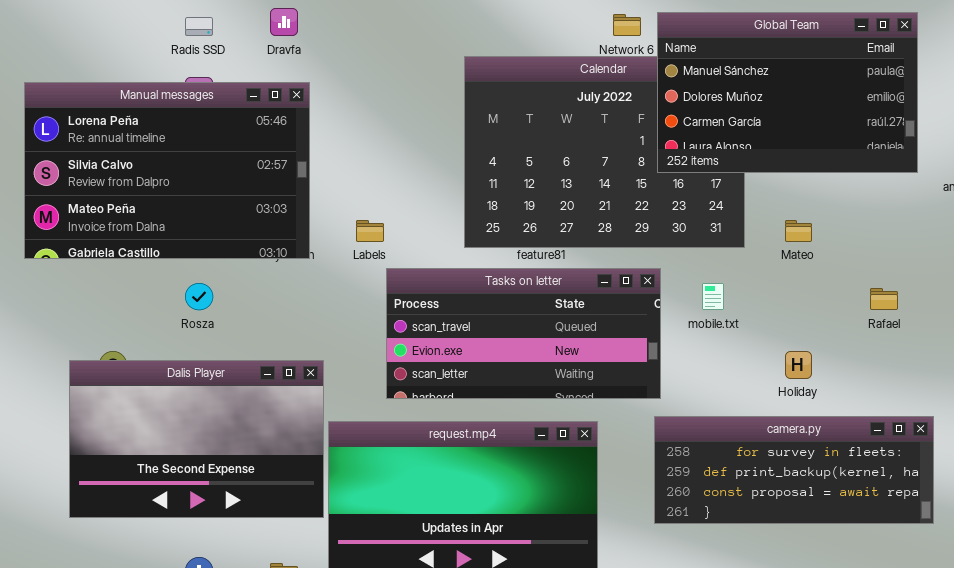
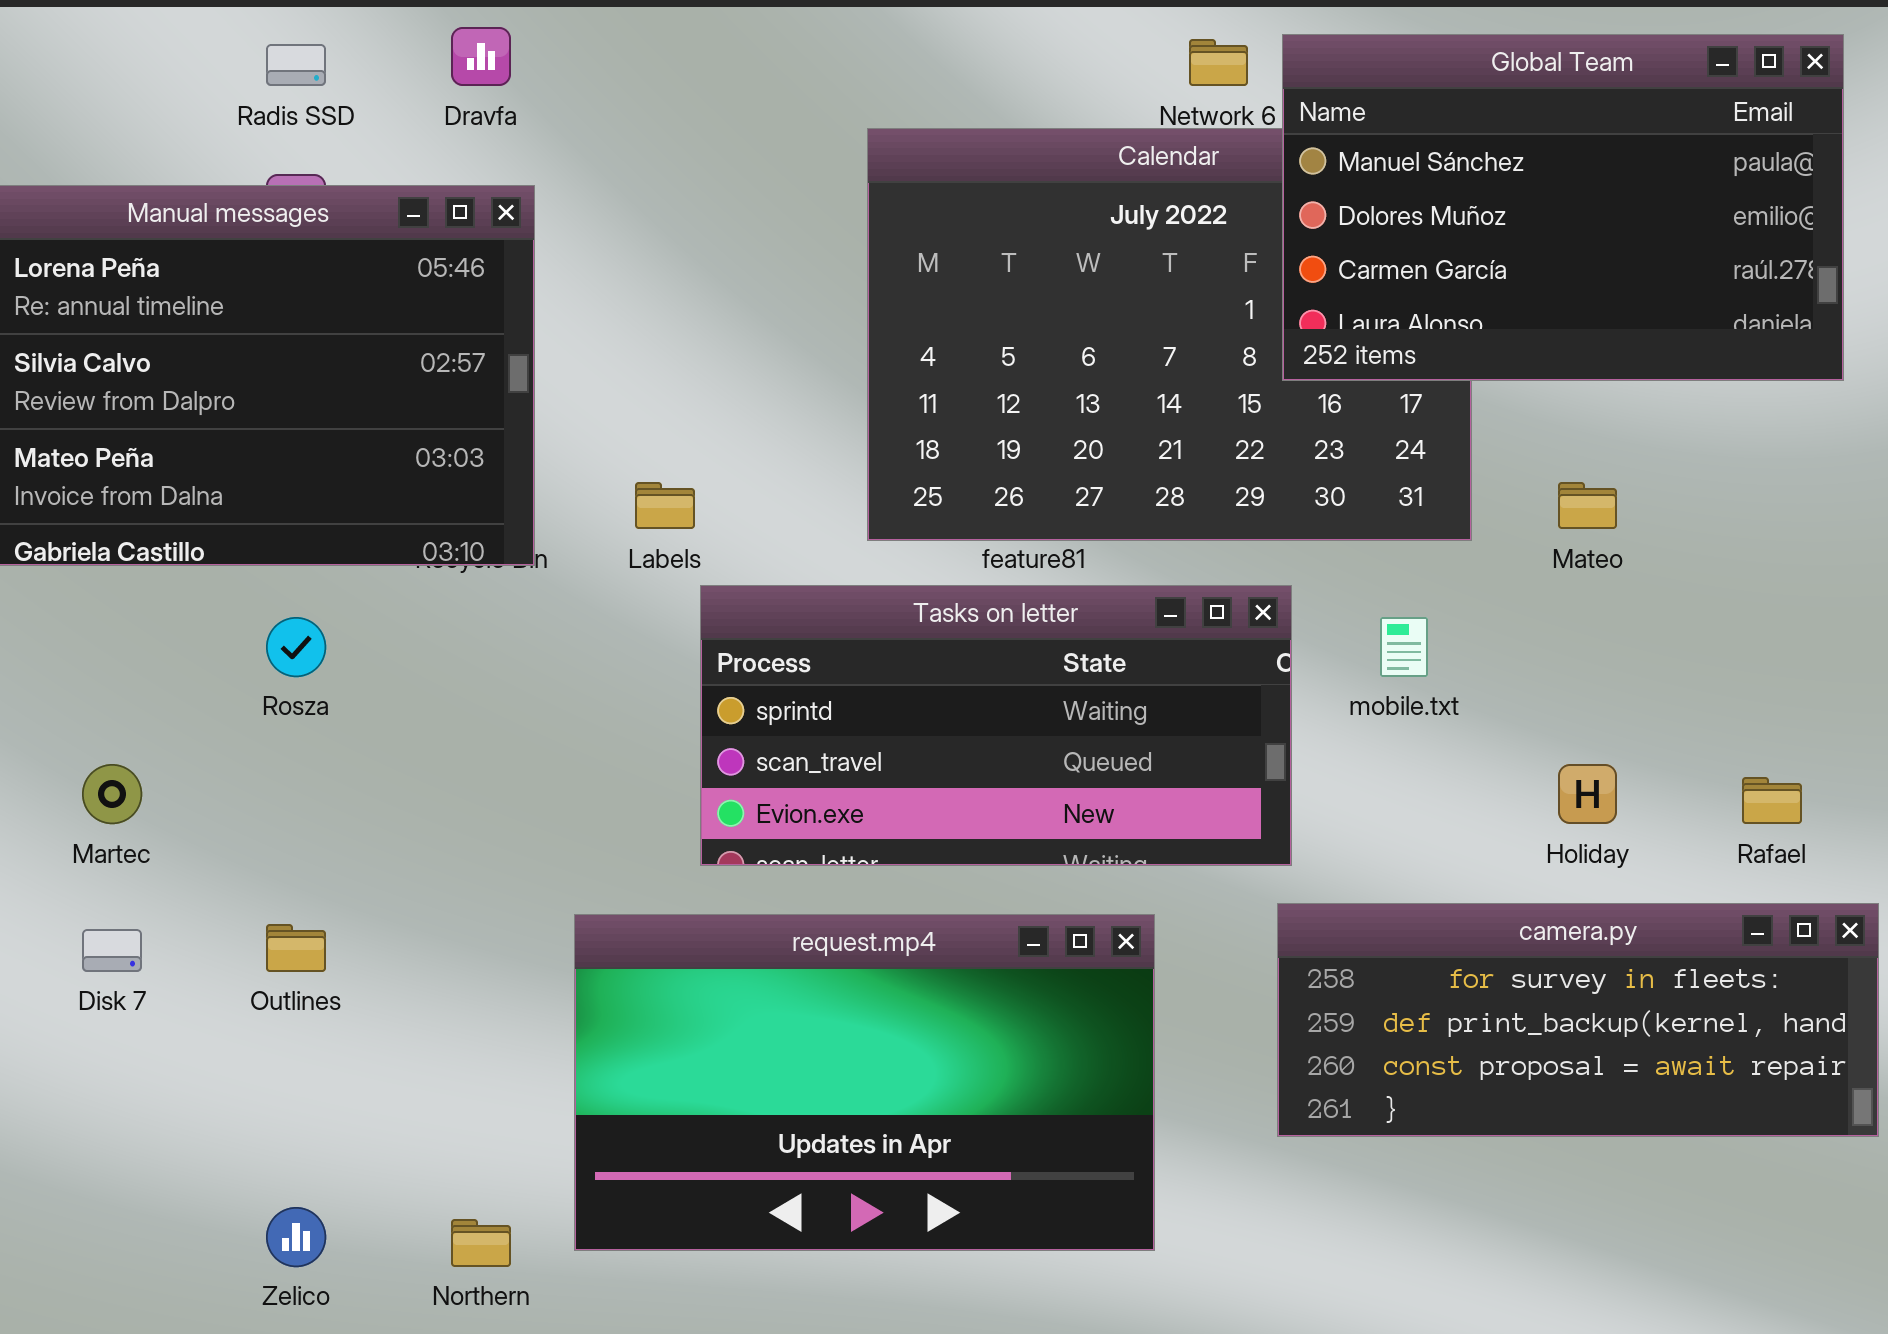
Tasks on letter: [386,268,661,399] -> [700,585,1292,866], scrolled up 1 row
Rafael: [870,288,898,310] -> [1742,777,1802,824], moved
Dalis Player: [69,360,324,518] -> none, closed

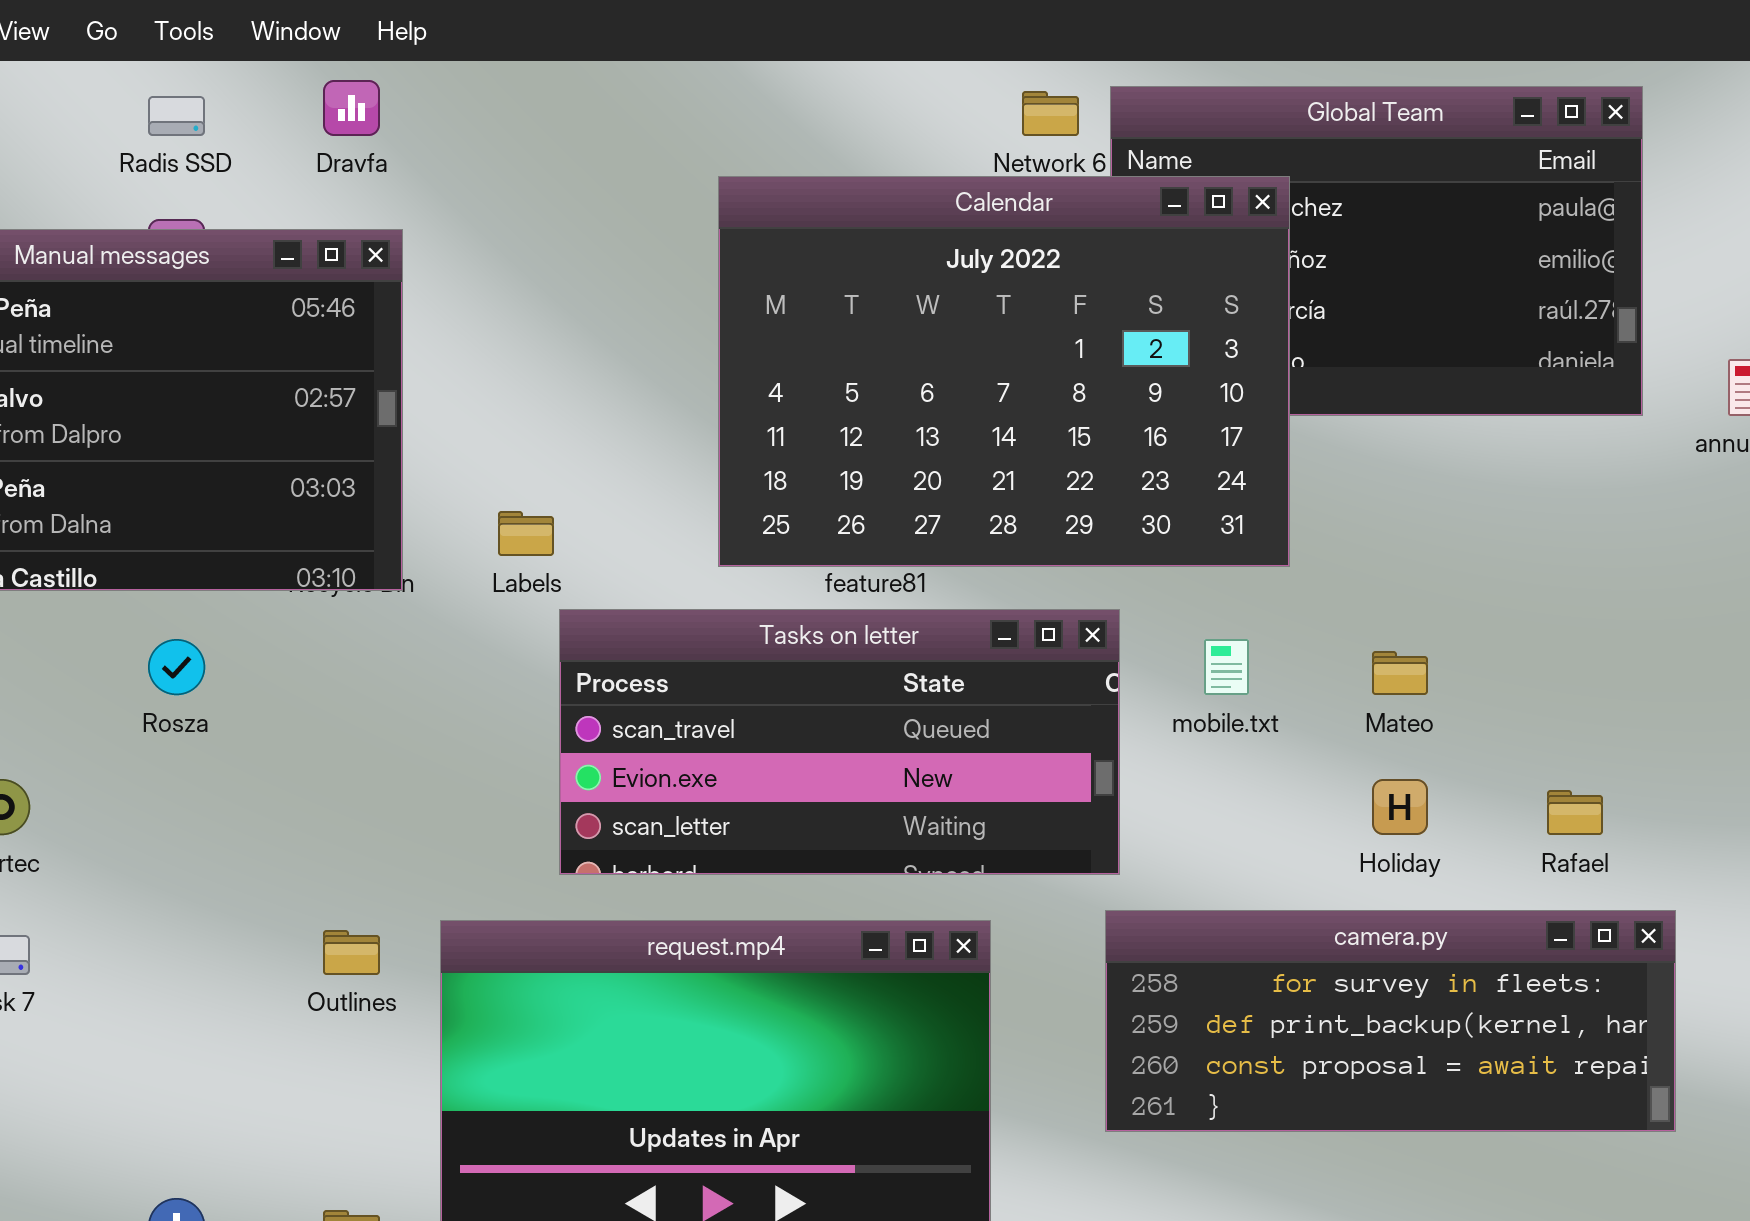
Calendar: [867,128,1472,541] -> [718,176,1290,567], raised
Mateo: [1558,482,1617,529] -> [1372,651,1428,695], moved
Tasks on letter: [700,585,1292,866] -> [559,609,1120,875], scrolled down 1 row
Outlines: [266,924,326,972] -> [323,930,380,975], moved

